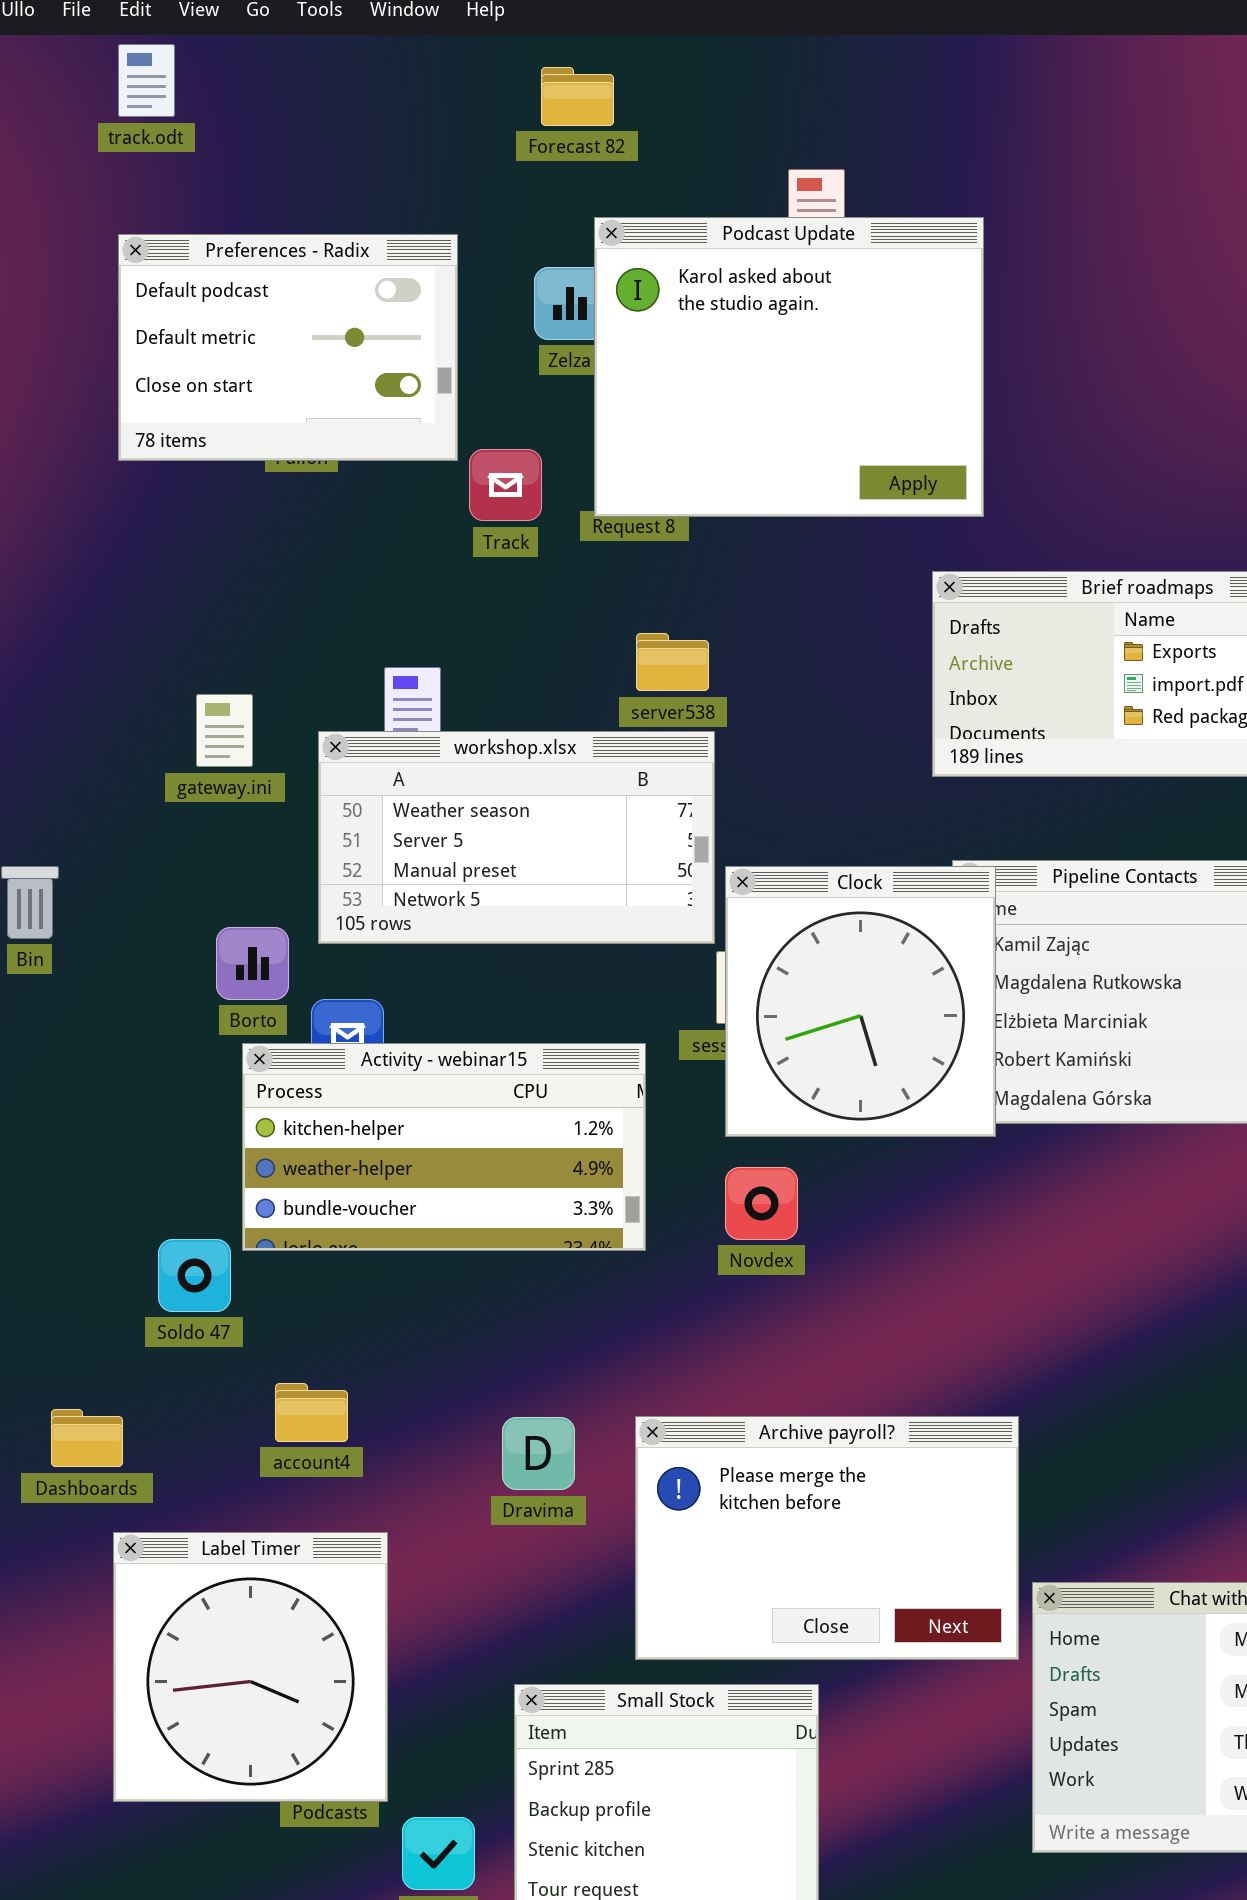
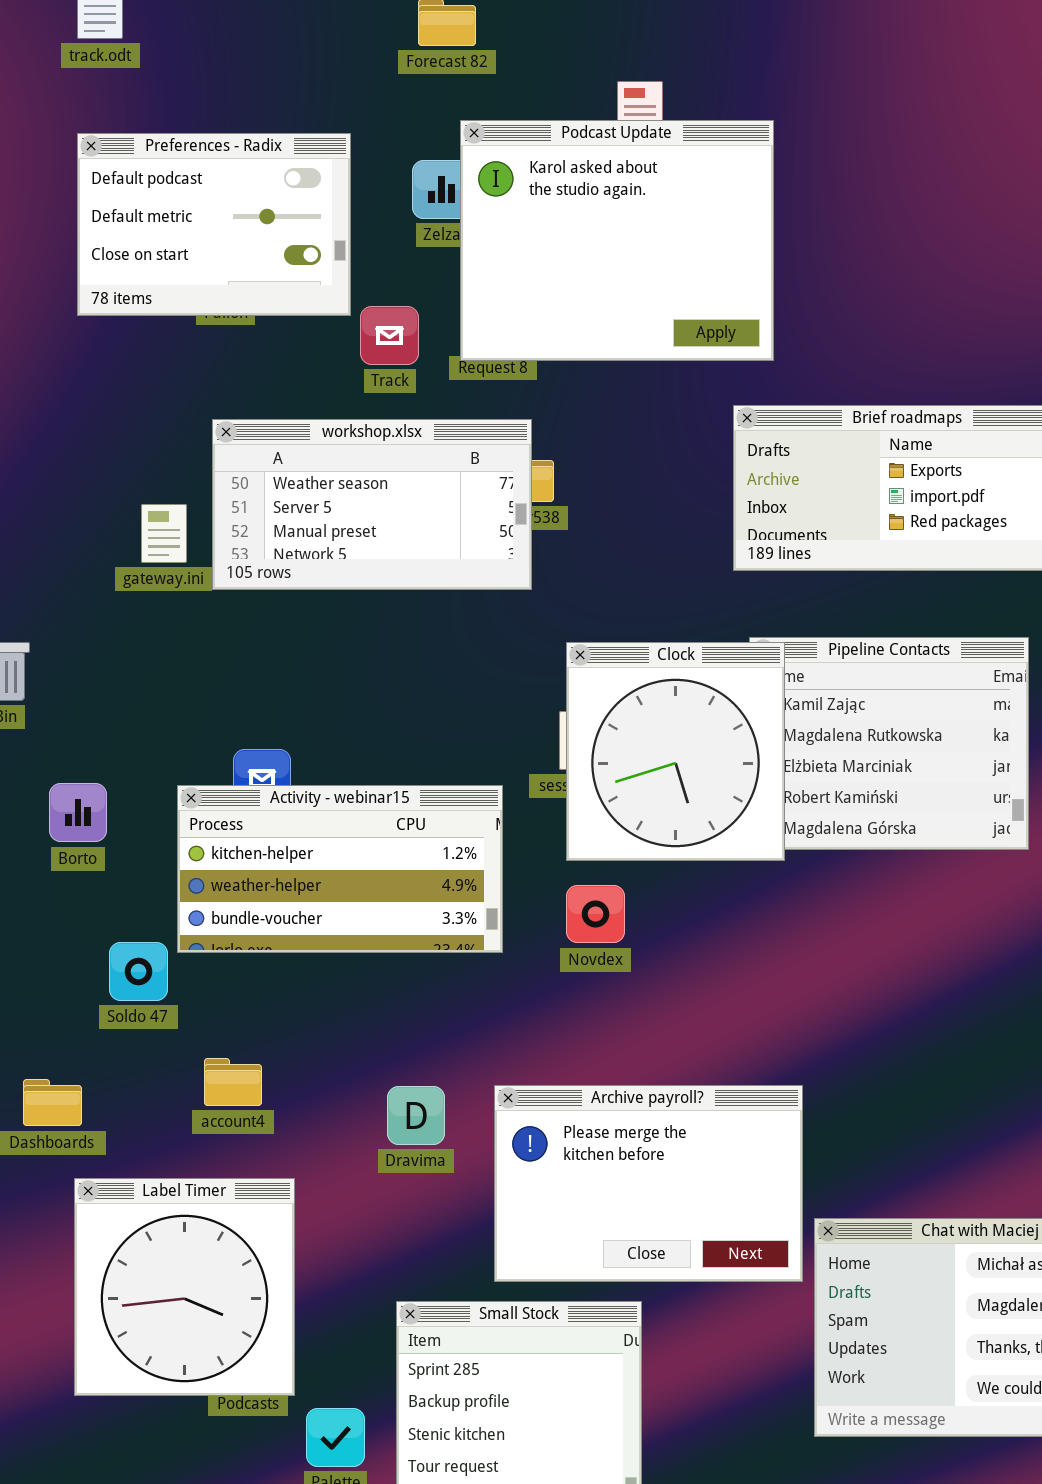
workshop.xlsx: [318,731,715,944] -> [212,419,532,590], moved
Borto: [216,927,289,1000] -> [49,783,107,842], moved

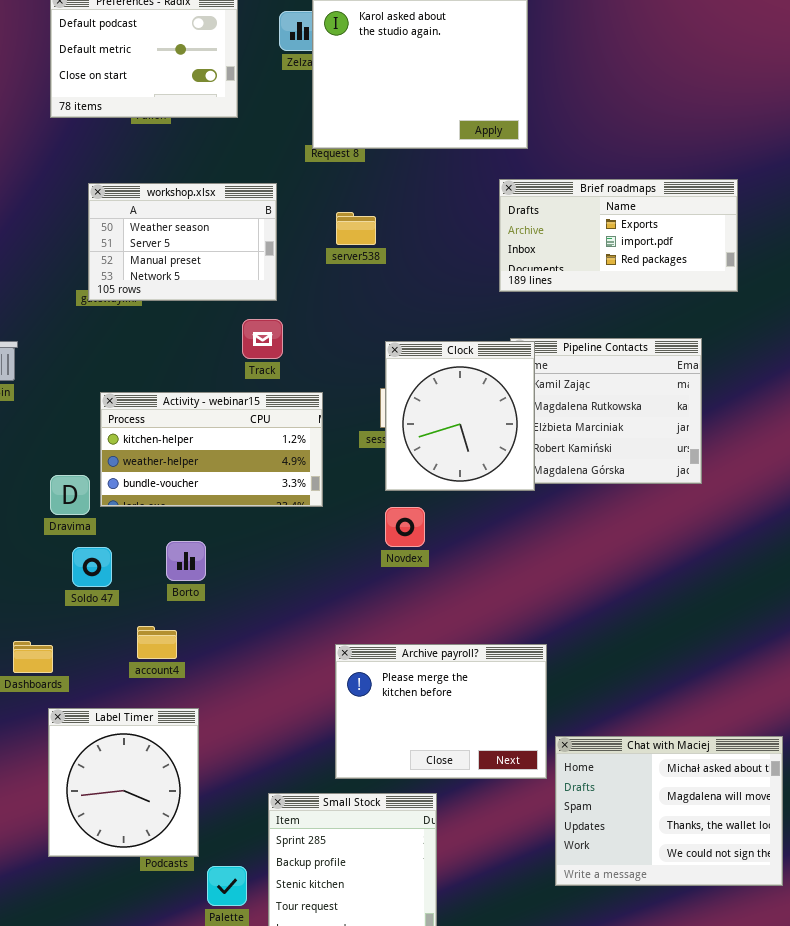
Track: [360,306,419,365] -> [242,319,283,359], moved
workshop.xlsx: [212,419,532,590] -> [88,183,277,301], moved, resized
Borto: [49,783,107,842] -> [166,541,206,581], moved
Activity - webinar15: [177,785,503,953] -> [100,392,323,507], moved
Dravima: [387,1086,445,1145] -> [50,475,90,515], moved

